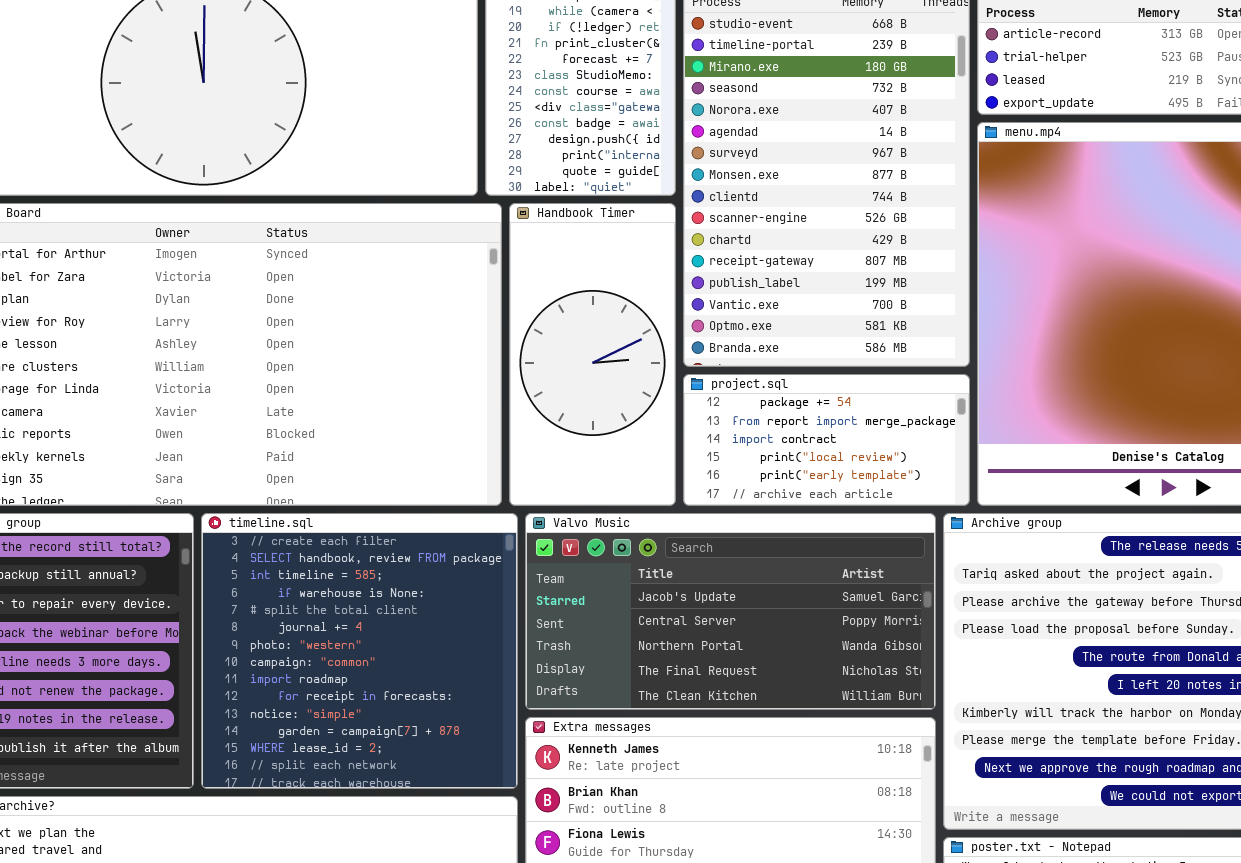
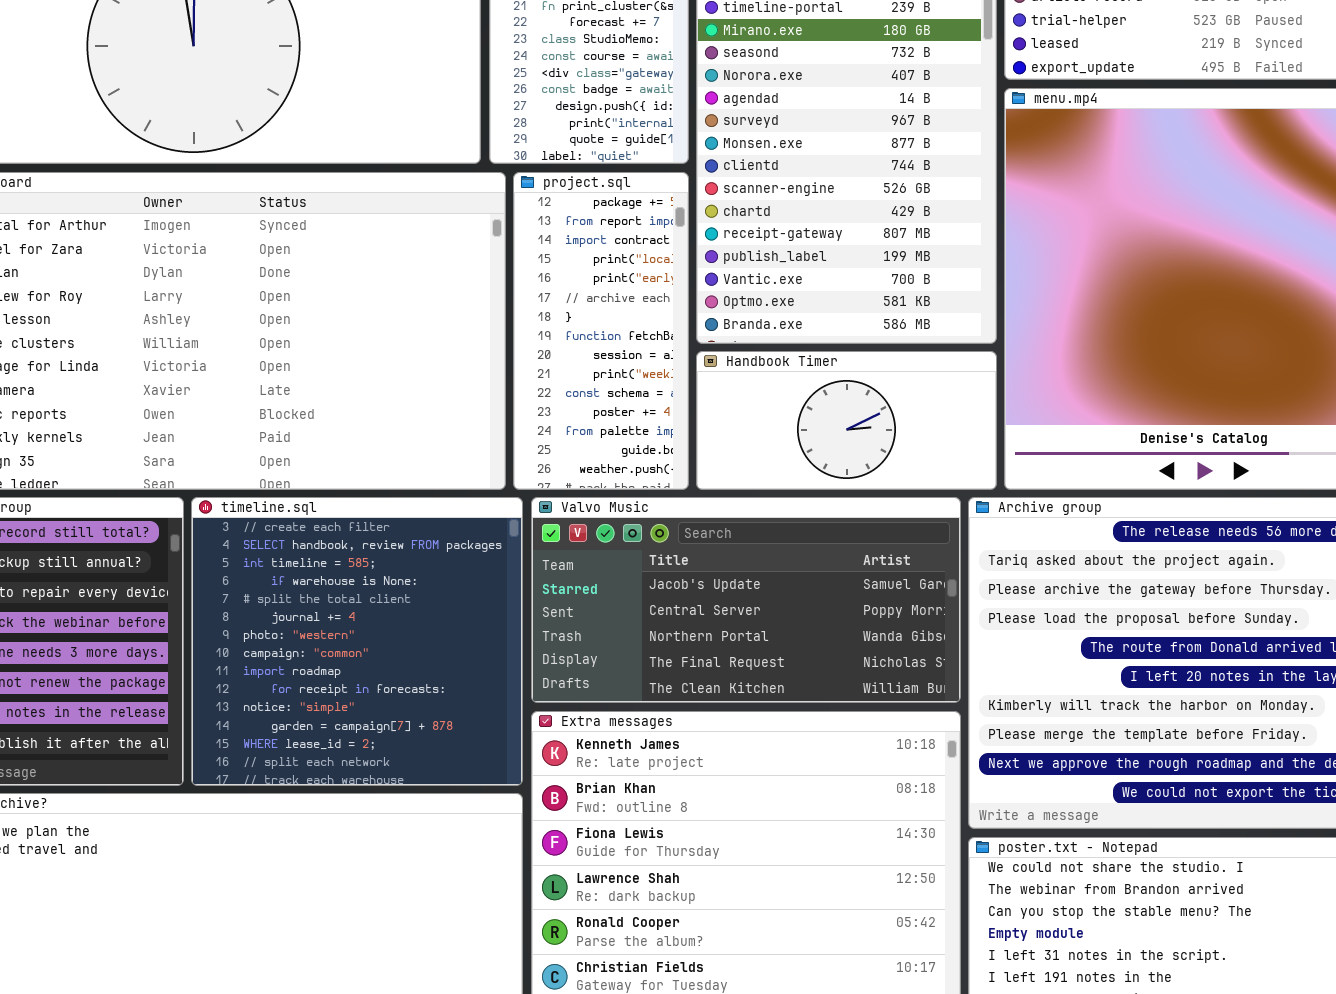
Handbook Timer: [509,203,676,506] -> [696,351,997,490], moved, resized
project.sql: [683,374,970,506] -> [513,172,689,490], moved, resized

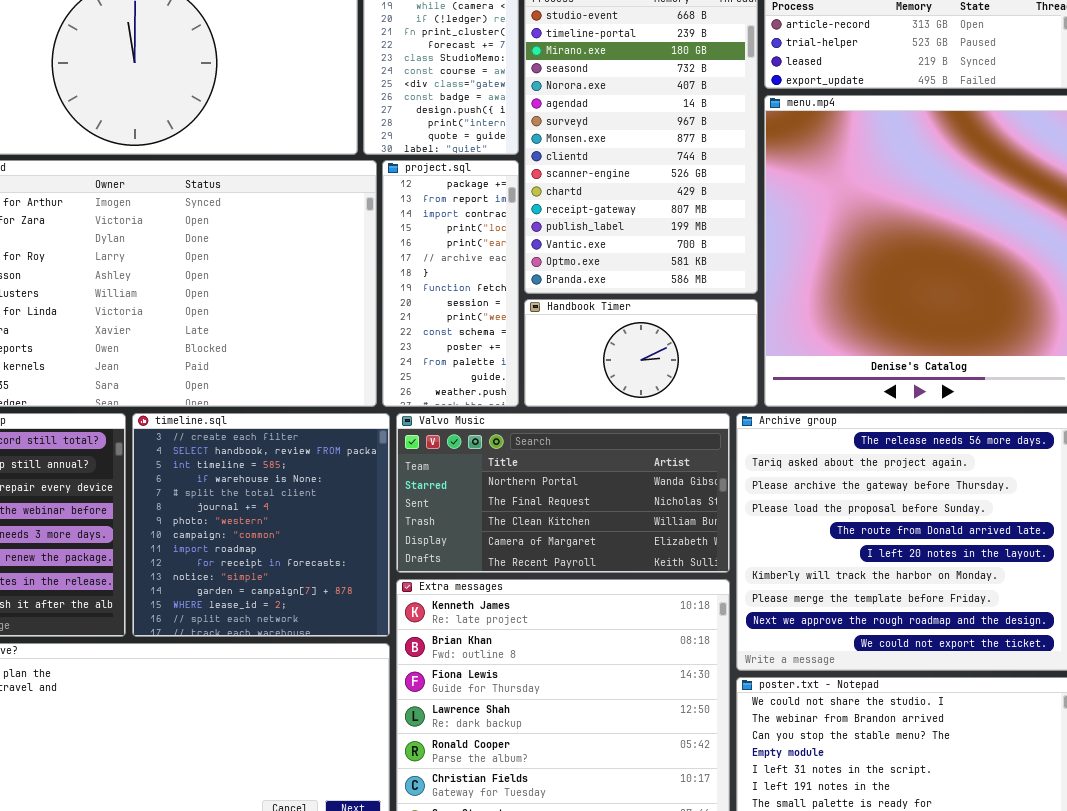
Valvo Music: [531,497,961,703] -> [396,413,730,573], scrolled down 2 rows

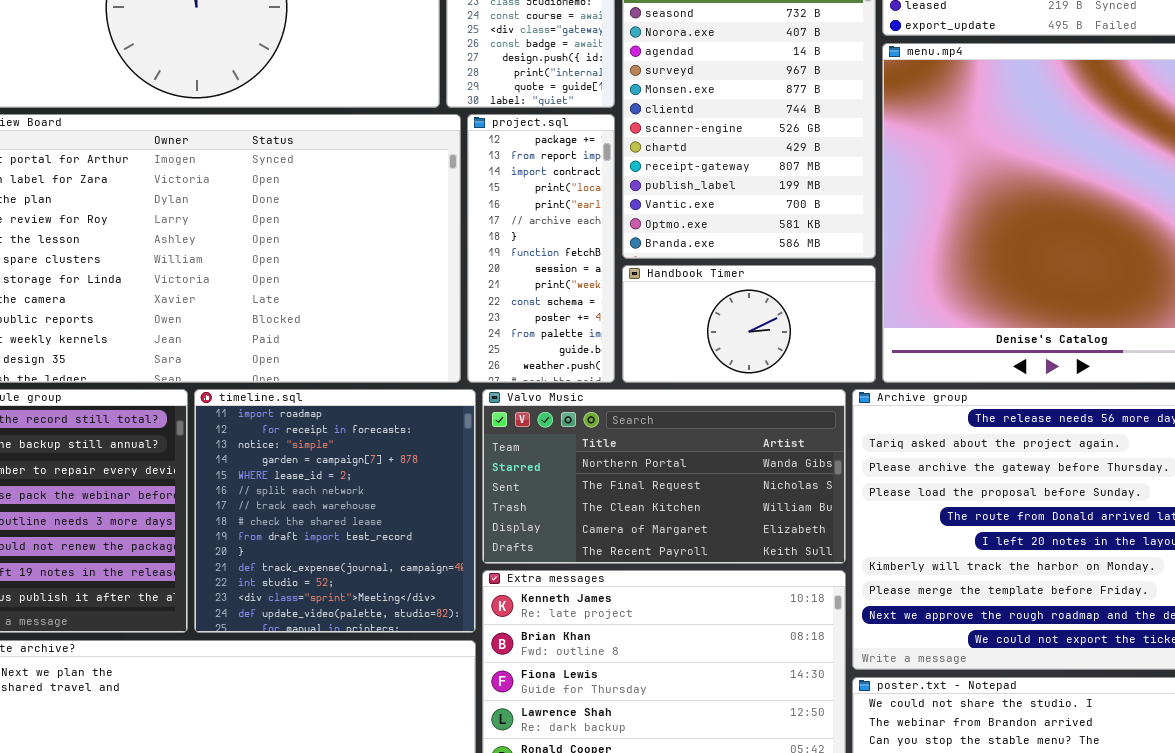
timeline.sql: [132,413,390,637] -> [194,389,476,633], scrolled down 8 rows

